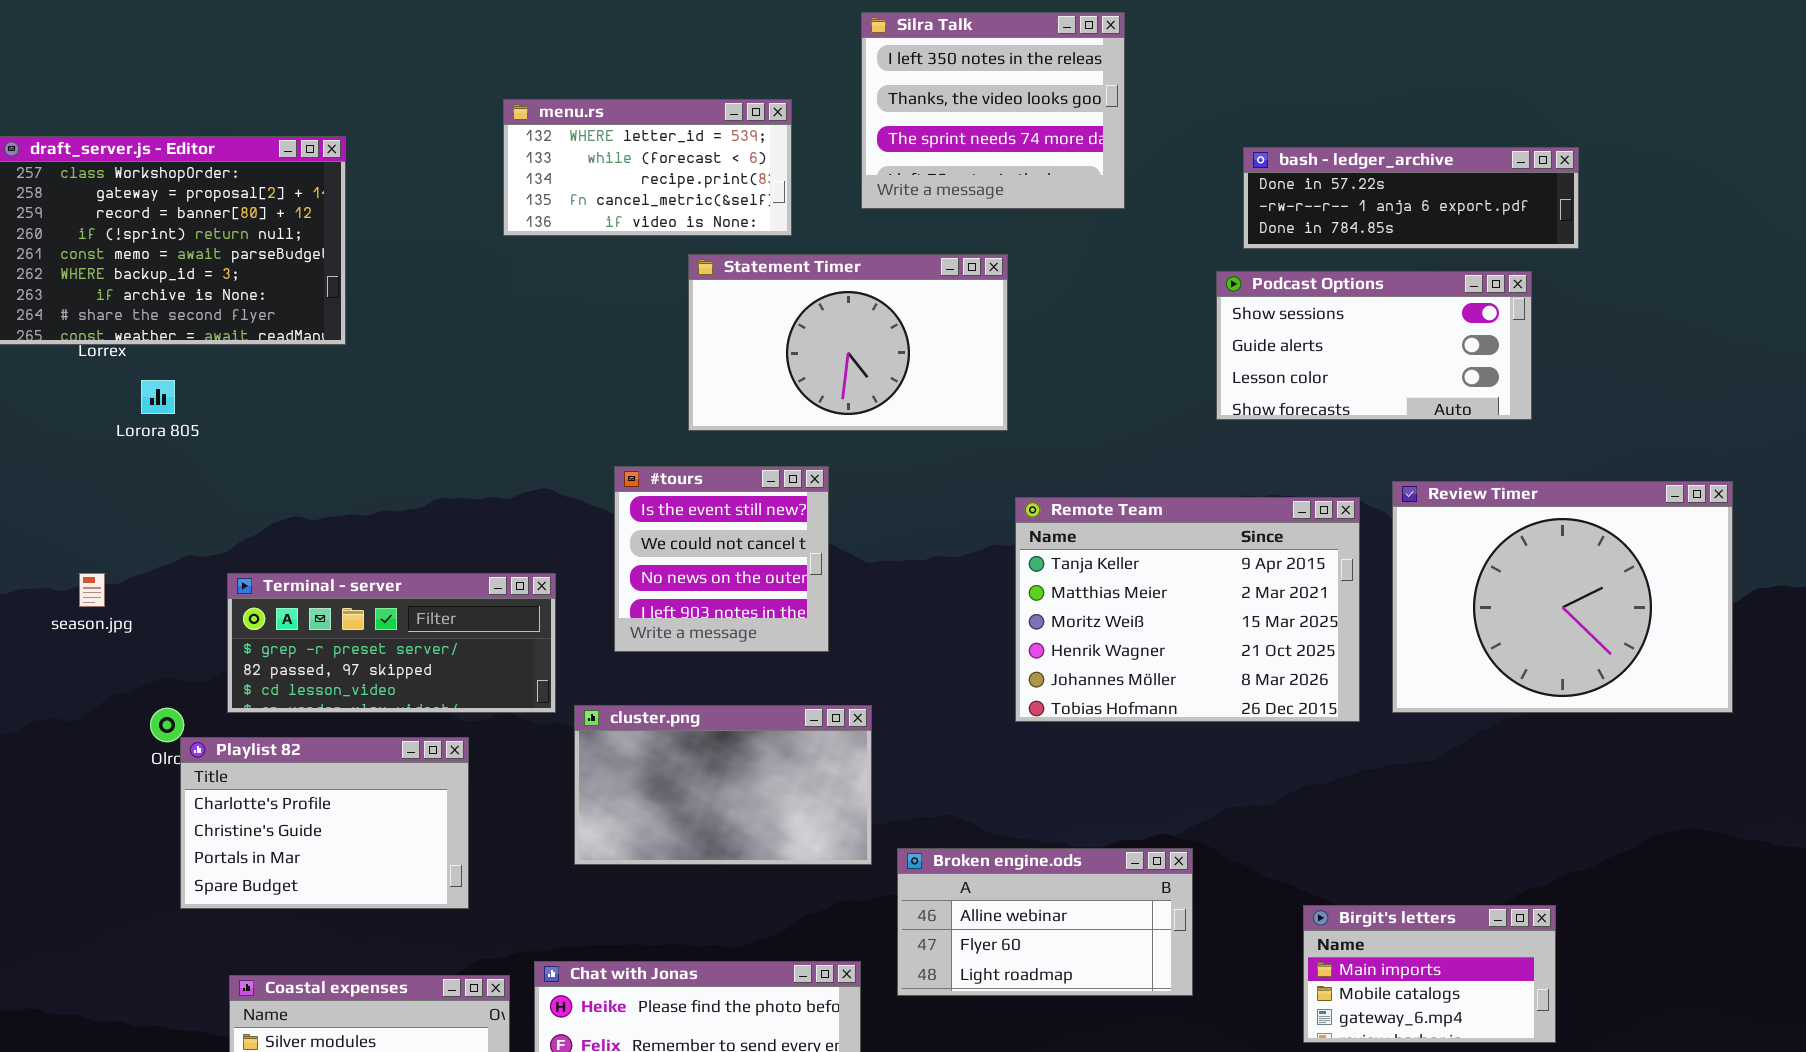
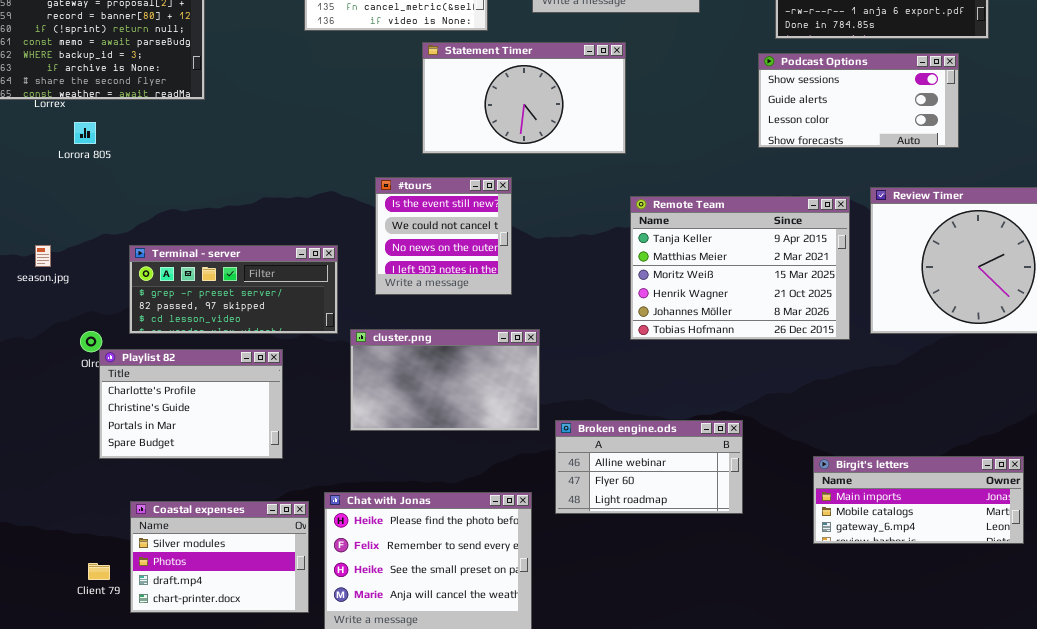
Birgit's letters: [1303,905,1556,1043] -> [813,456,1024,544], resized

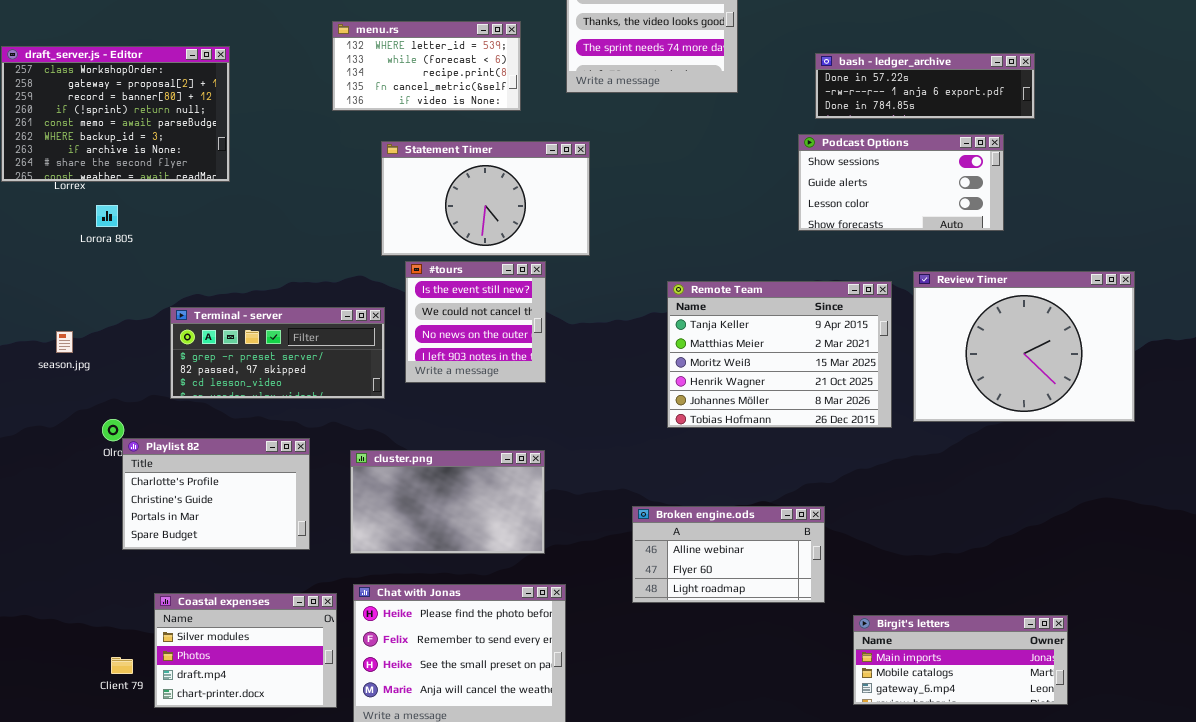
Statement Timer: [422,42,626,154] -> [381,141,590,256], moved
Terminal - server: [129,245,338,334] -> [170,307,385,399], moved
cluster.png: [350,329,540,431] -> [350,450,545,554], moved
Broken engine.ods: [555,420,743,514] -> [632,506,825,603], moved
Birgit's letters: [813,456,1024,544] -> [853,615,1068,705], moved

